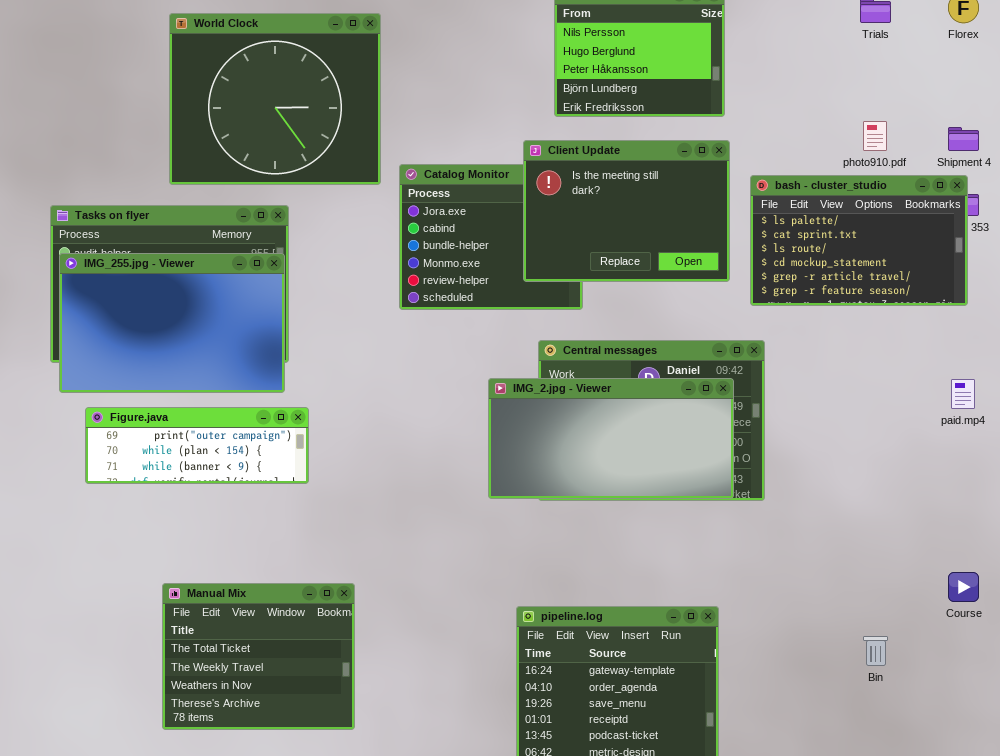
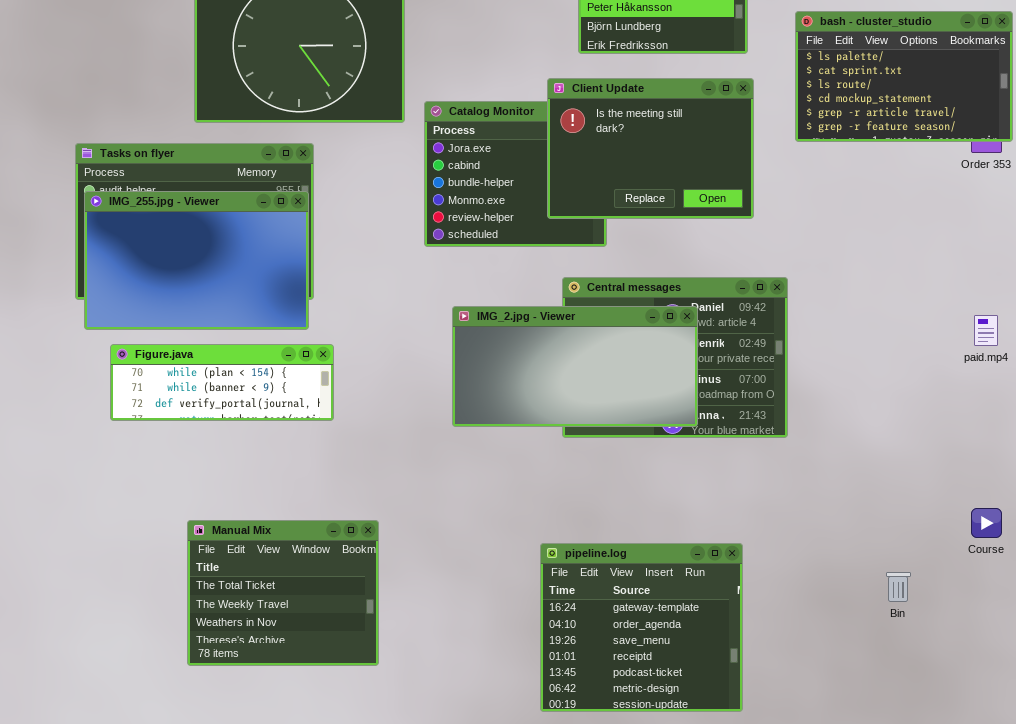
bash - cluster_studio: [750,175,968,306] -> [795,11,1013,142], moved
IMG_2.jpg - Viewer: [488,378,734,499] -> [452,306,698,427], moved
Figure.java: [85,407,309,484] -> [110,344,334,421], scrolled down 1 row

